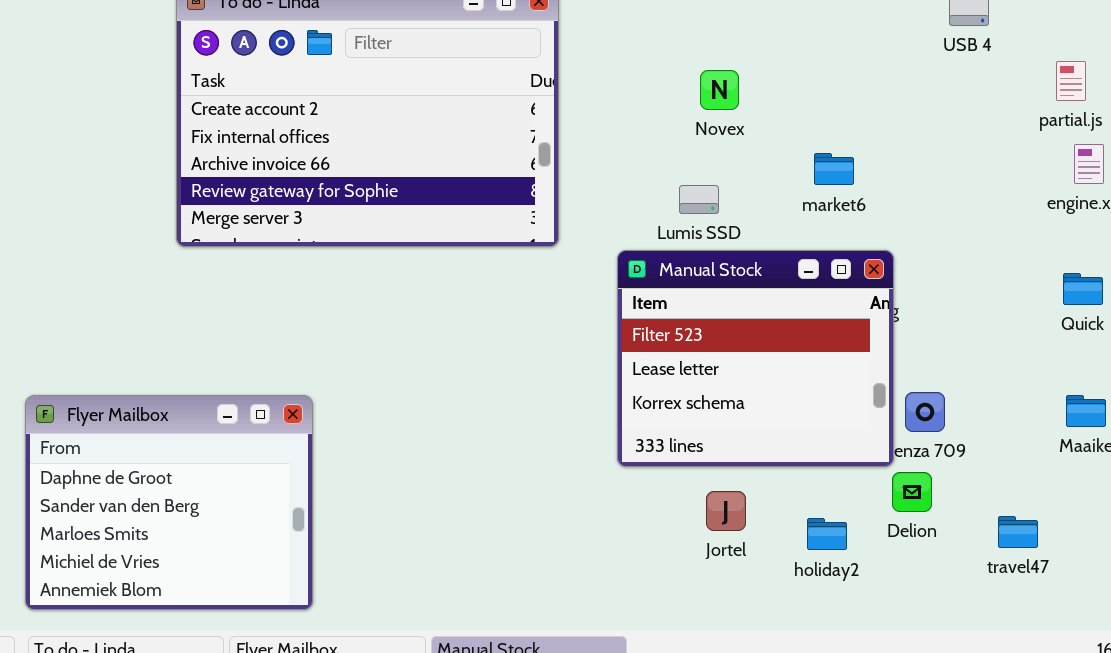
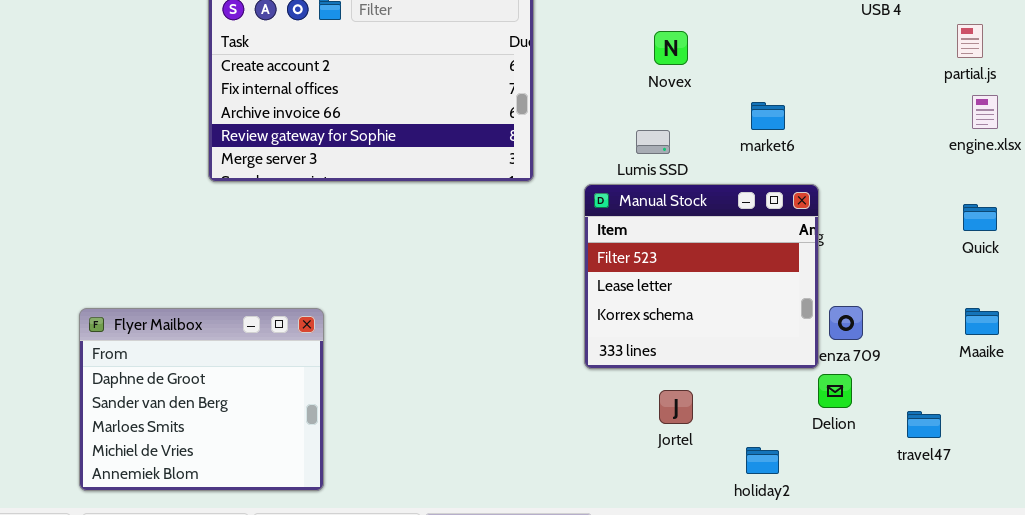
holiday2: [807,518,847,550] -> [746,447,779,474], moved

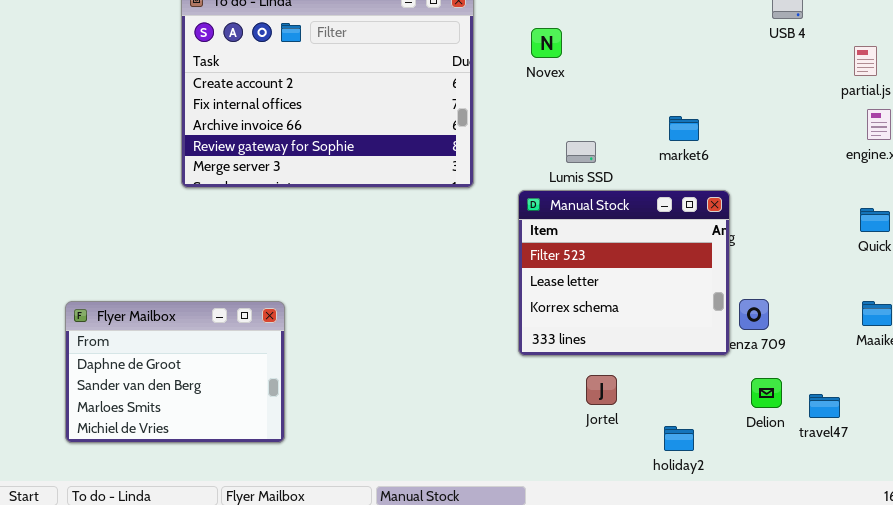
Novex: [654,31,688,65] -> [531,28,562,58], moved
Flyer Mailbox: [79,308,324,491] -> [65,301,285,443], resized
Delion: [818,374,852,408] -> [751,378,782,408], moved

